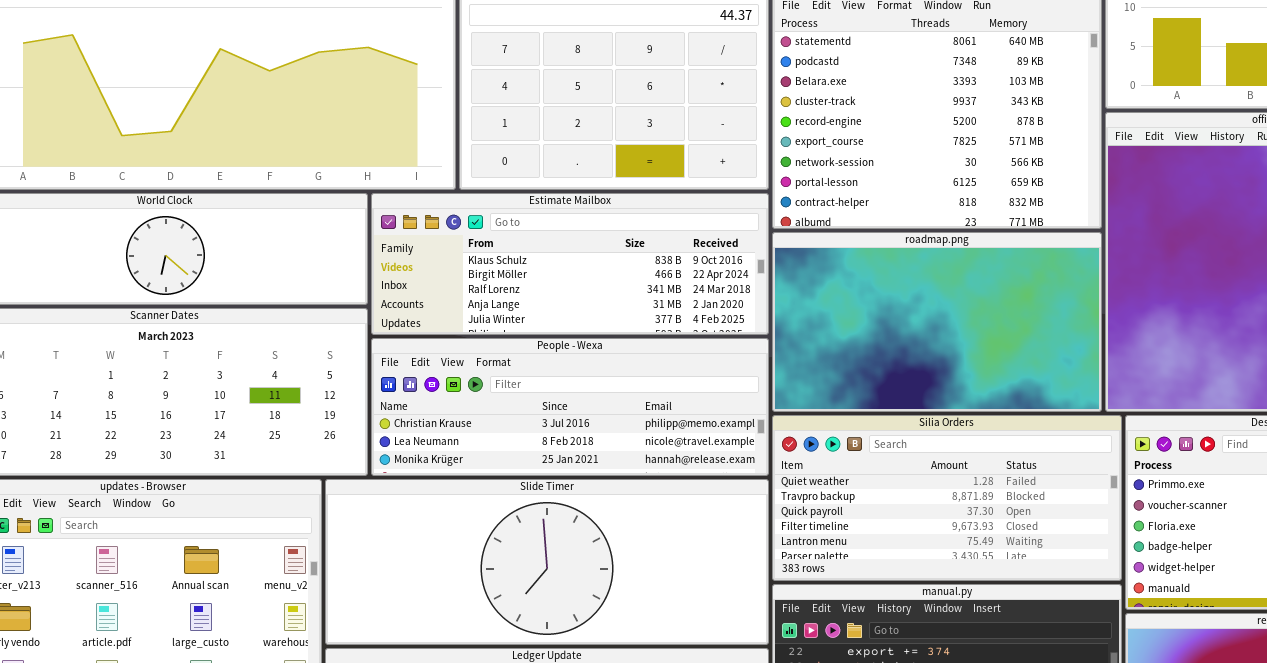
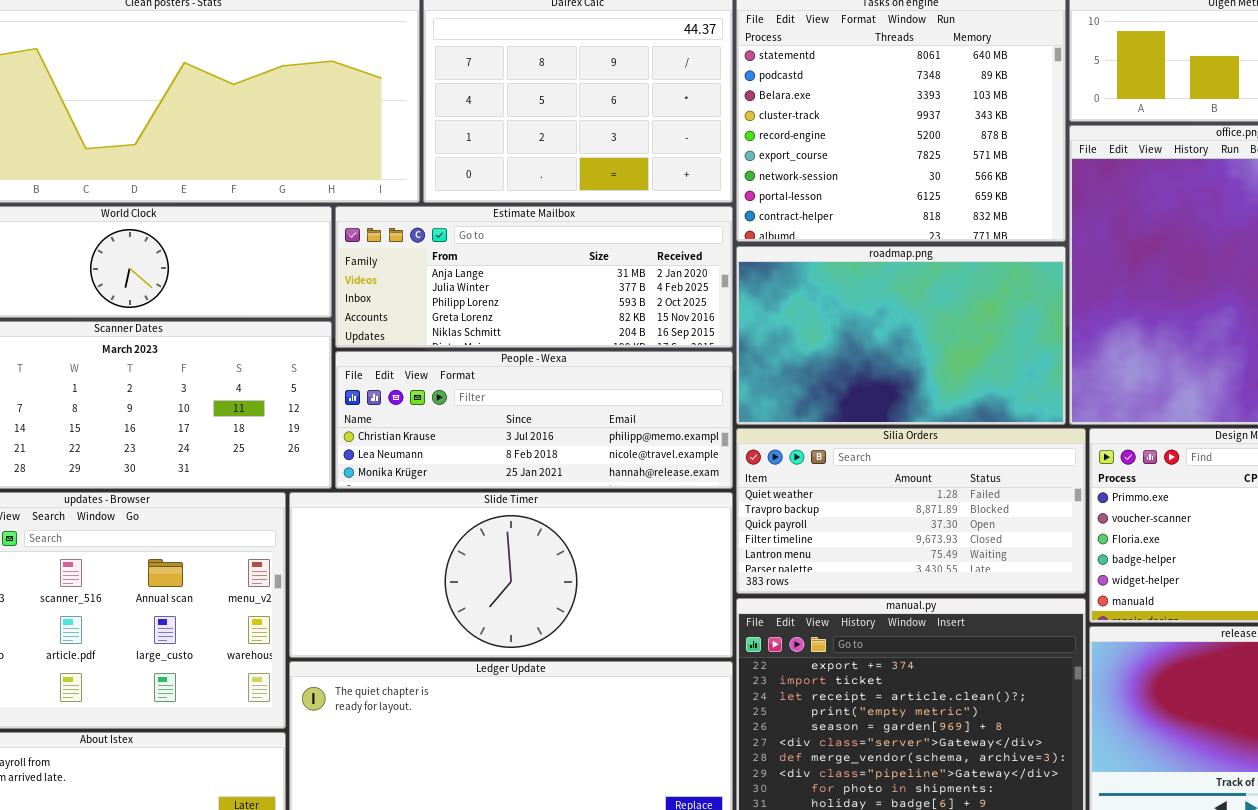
Estimate Mailbox: [371,193,769,335] -> [335,206,733,348], scrolled down 3 rows

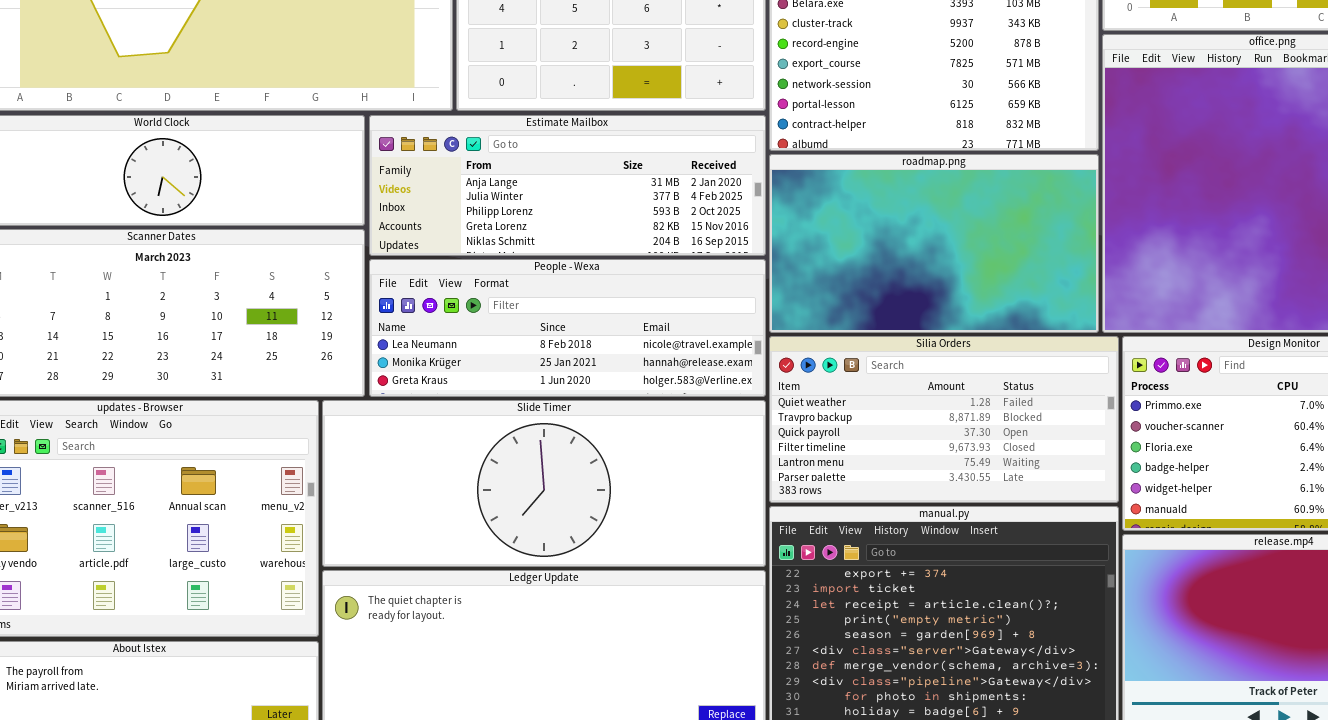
People - Wexa: [335,351,733,489] -> [369,259,766,397], scrolled down 1 row

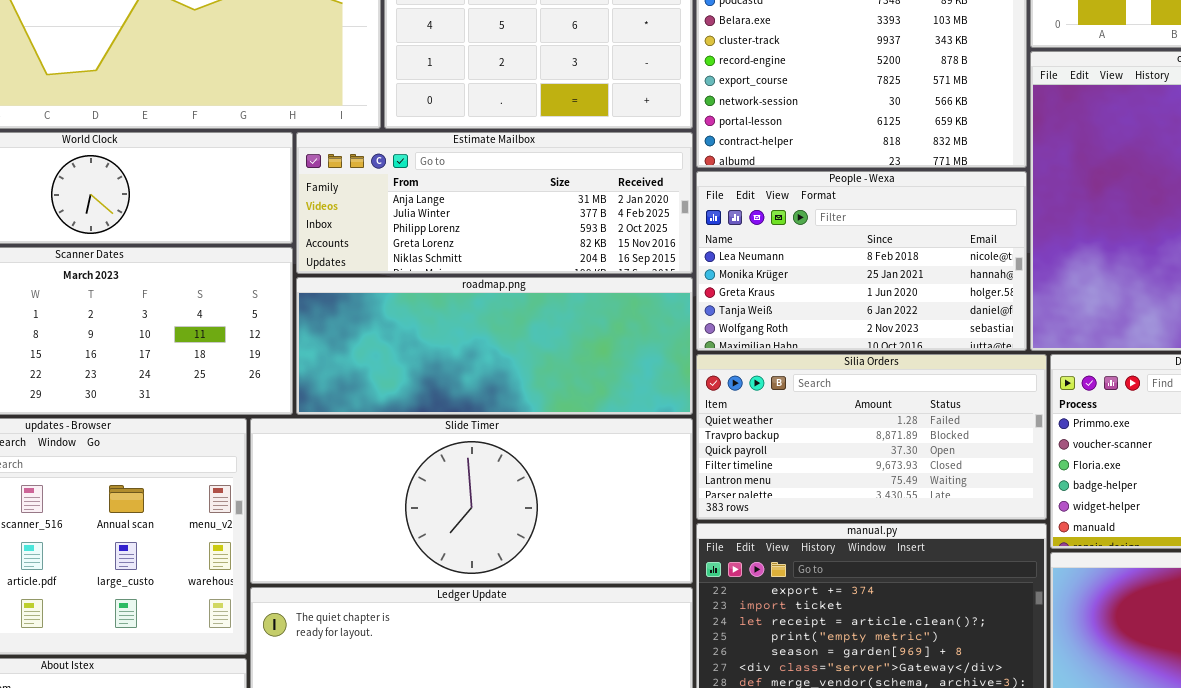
roadmap.png: [769,154,1099,333] -> [296,277,693,415], moved, resized
People - Wexa: [369,259,766,397] -> [696,171,1027,351], moved, resized

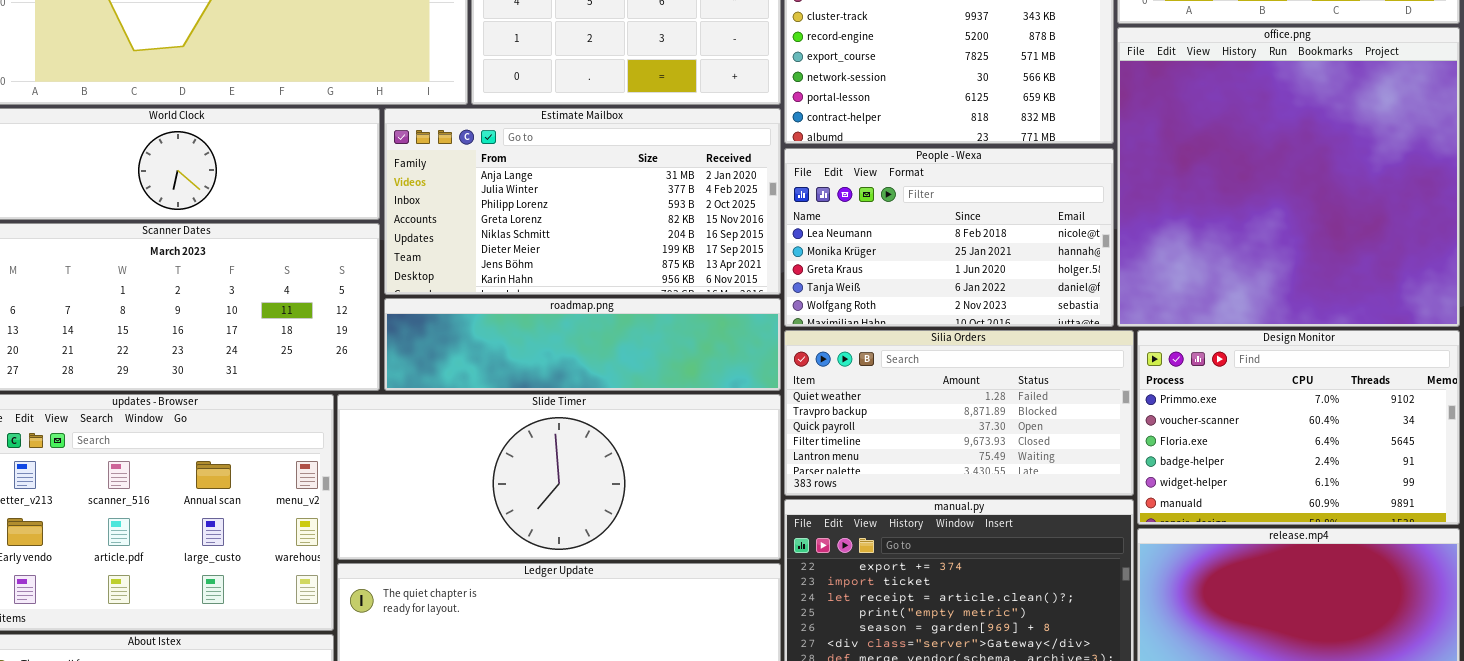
Estimate Mailbox: [296,132,693,274] -> [384,108,781,295], resized
roadmap.png: [296,277,693,415] -> [384,298,781,391], resized

